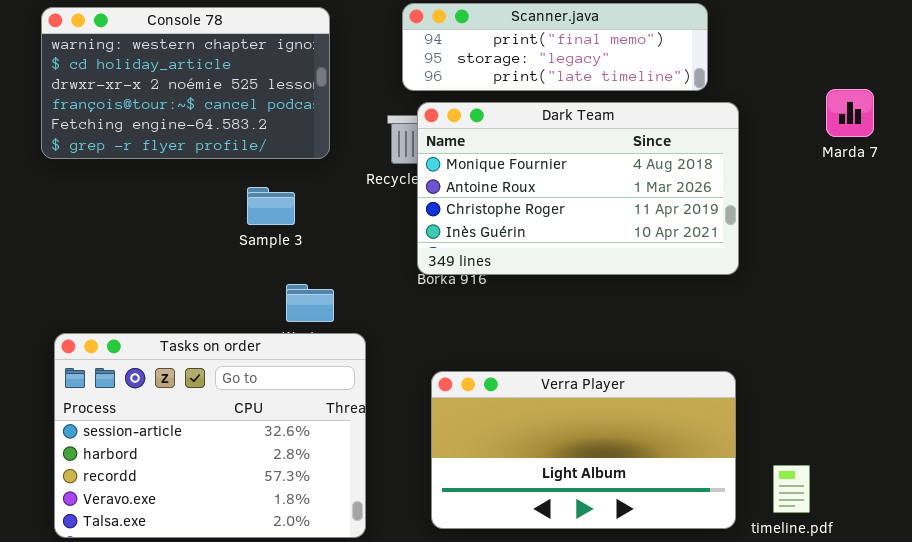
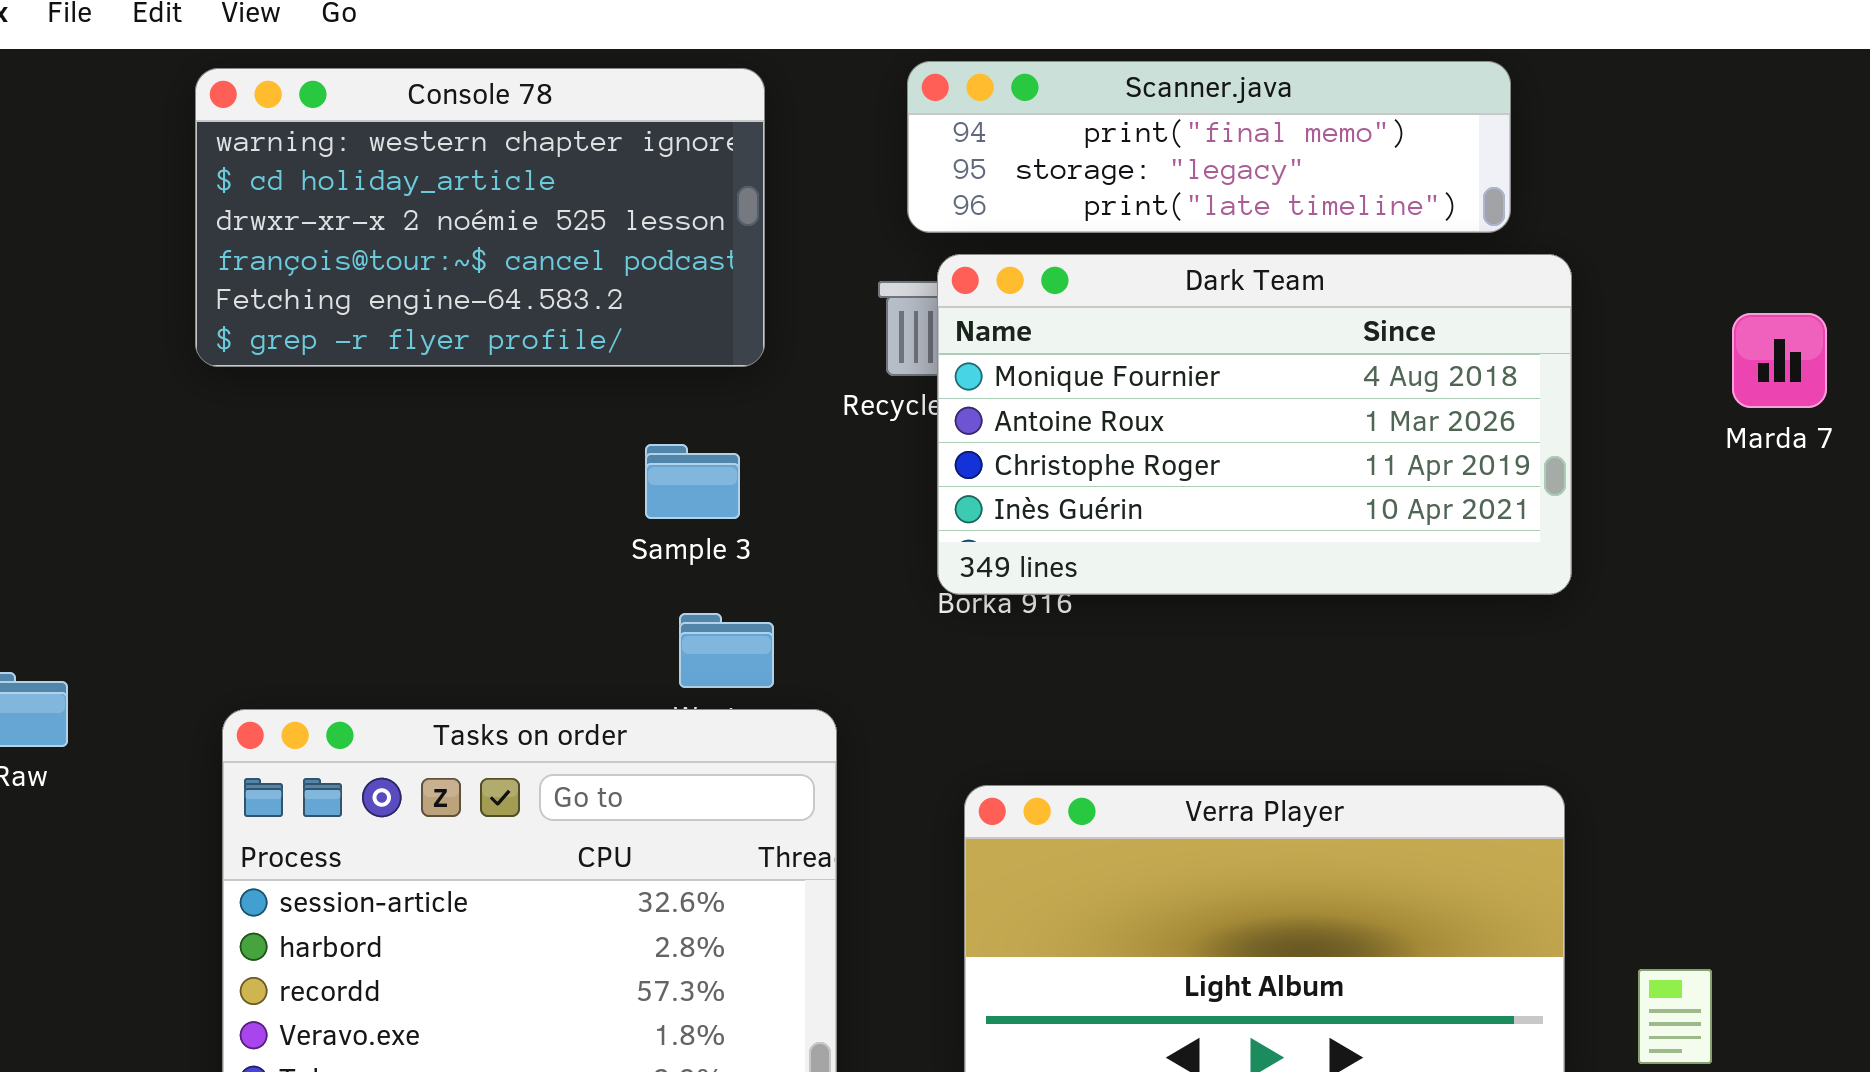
Marda 7: [826,89,874,137] -> [1732,313,1827,408], moved
Sample 3: [247,187,295,225] -> [645,444,740,519], moved

